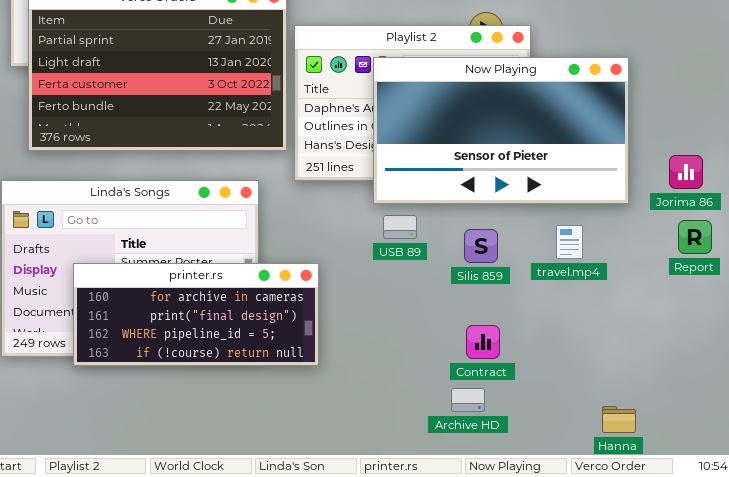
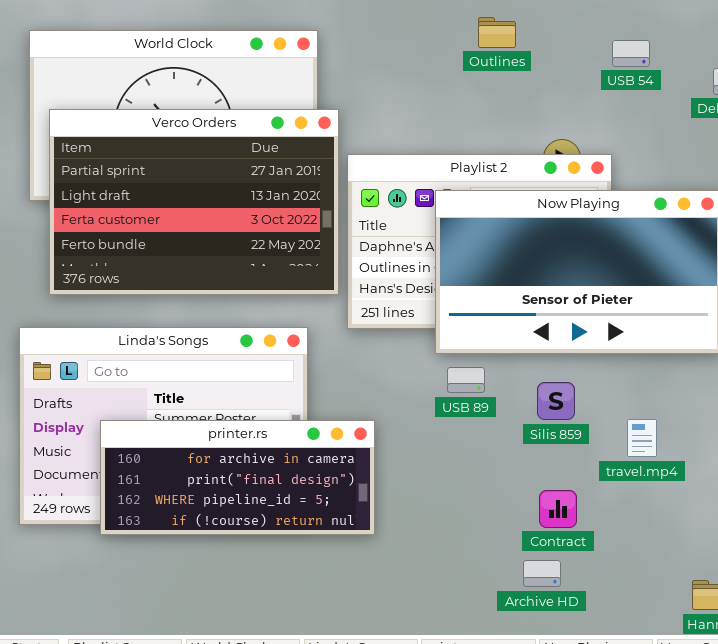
travel.mp4: [556,225,583,259] -> [627,419,657,457], moved

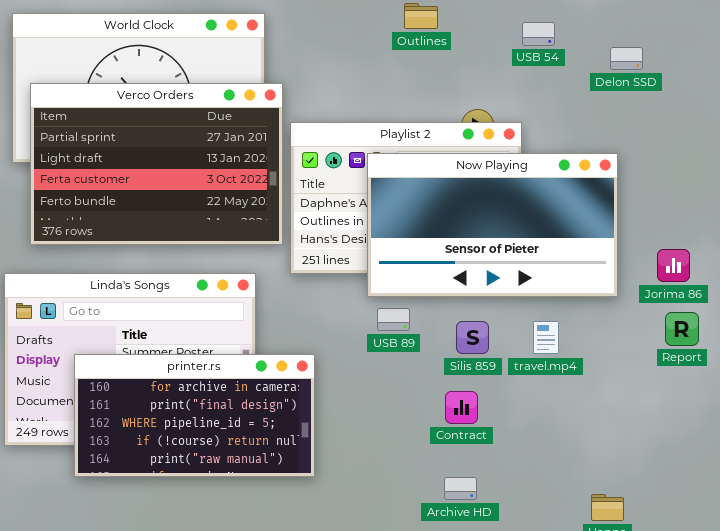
travel.mp4: [627,419,657,457] -> [533,321,559,354], moved
printer.rs: [100,420,375,535] -> [74,354,315,477], resized
Contract: [539,490,577,528] -> [445,391,478,424], moved

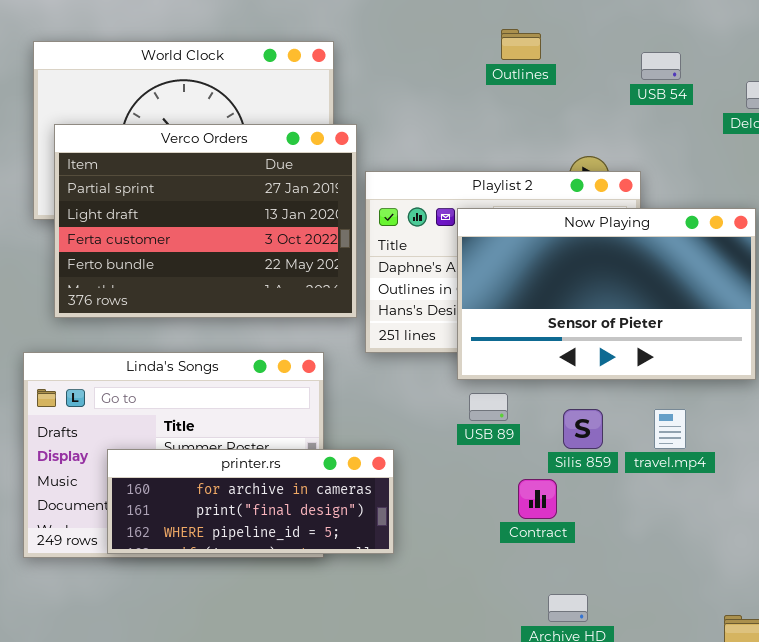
printer.rs: [74,354,315,477] -> [107,449,394,554], resized
Contract: [445,391,478,424] -> [518,479,557,519], moved

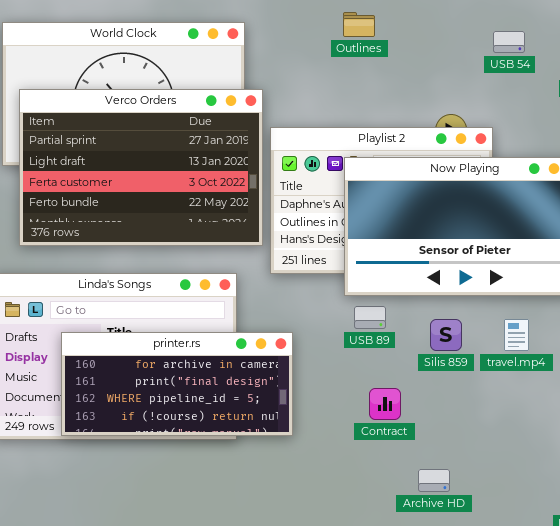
Outlines: [501,29,541,60] -> [343,12,375,37], moved
printer.rs: [107,449,394,554] -> [61,332,293,436], resized
Contract: [518,479,557,519] -> [369,388,401,420], moved

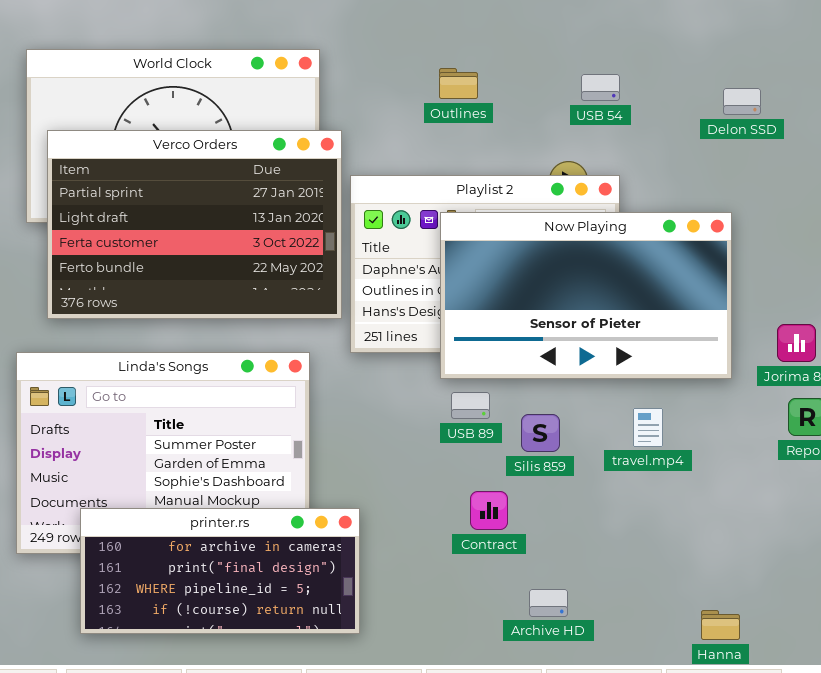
Outlines: [343,12,375,37] -> [439,68,478,99], moved
USB 54: [493,31,525,53] -> [581,74,620,101], moved
Silis 859: [430,319,462,351] -> [521,414,560,452], moved
printer.rs: [61,332,293,436] -> [80,508,360,634], moved

